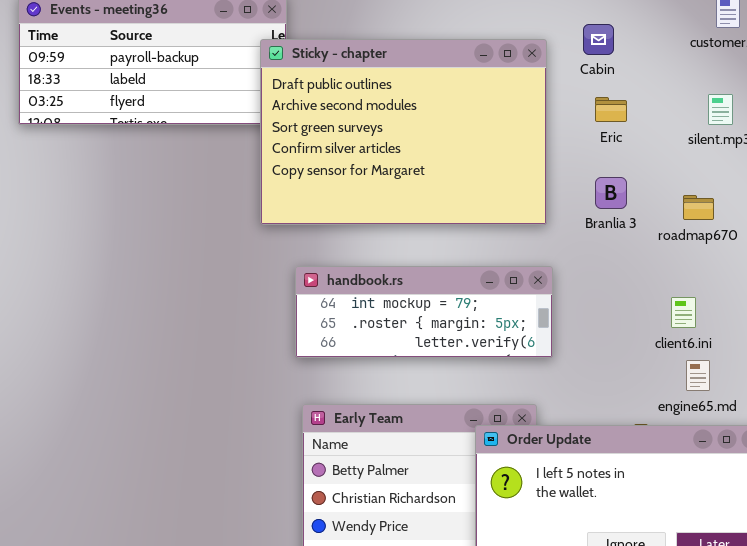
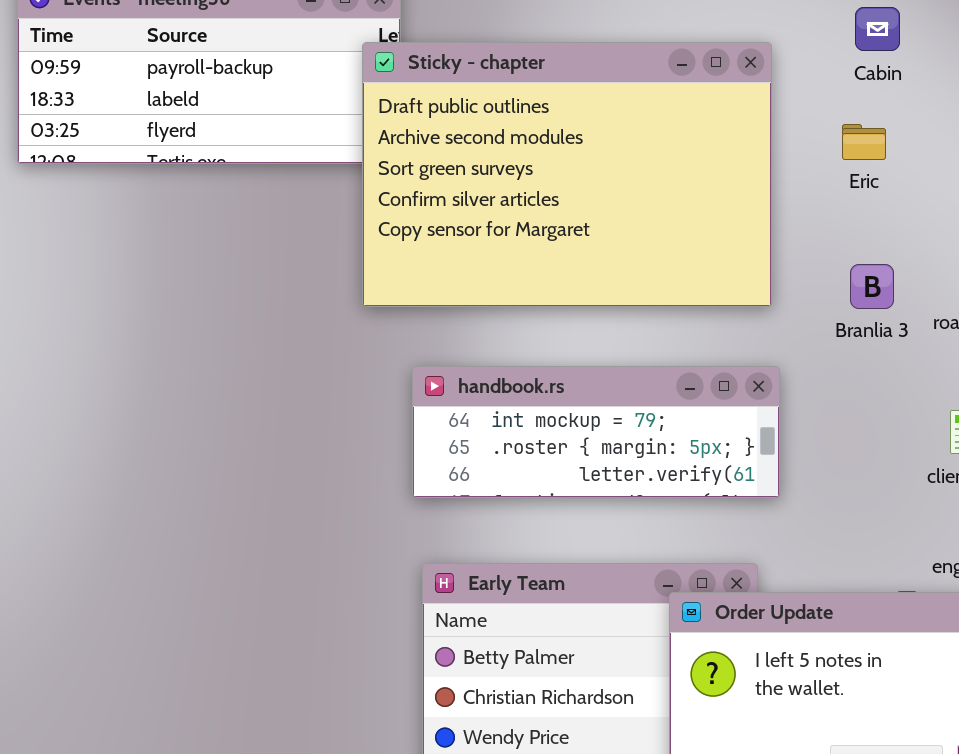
Cabin: [583,24,614,55] -> [855,7,900,51], moved
Branlia 3: [595,177,627,209] -> [850,264,894,309], moved

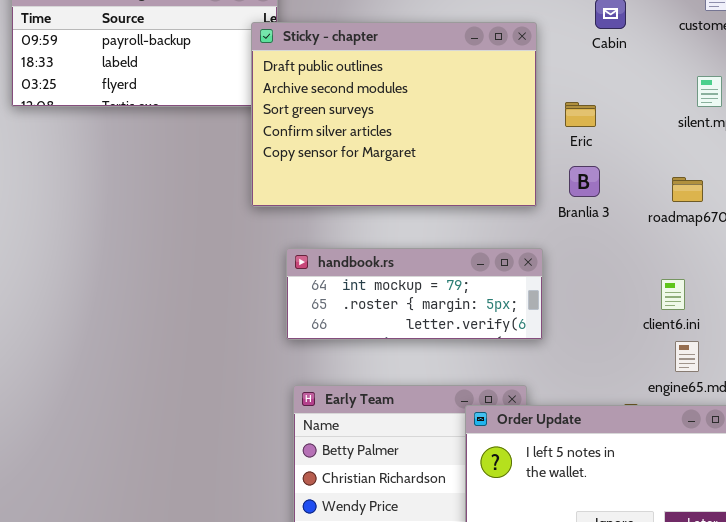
Eric: [842,124,886,160] -> [565,102,596,127], moved
Branlia 3: [850,264,894,309] -> [569,166,600,197], moved

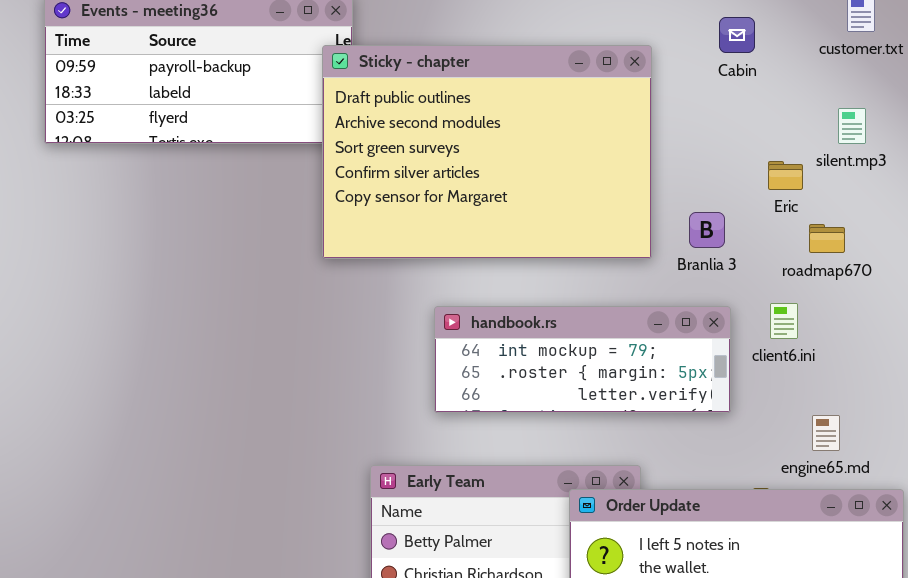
Eric: [565,102,596,127] -> [768,161,803,190], moved
handbook.rs: [286,248,543,340] -> [434,306,731,413], moved
client6.ini: [661,279,685,310] -> [770,303,798,339], moved

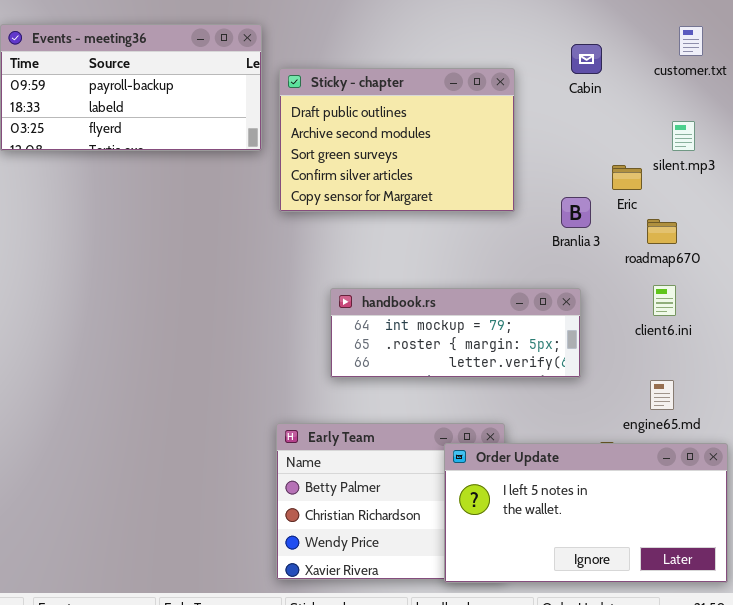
Sticky - chapter: [322,45,652,259] -> [279,68,515,212], resized
Branlia 3: [689,212,725,248] -> [561,197,591,228], moved
client6.ini: [770,303,798,339] -> [653,285,676,316], moved

